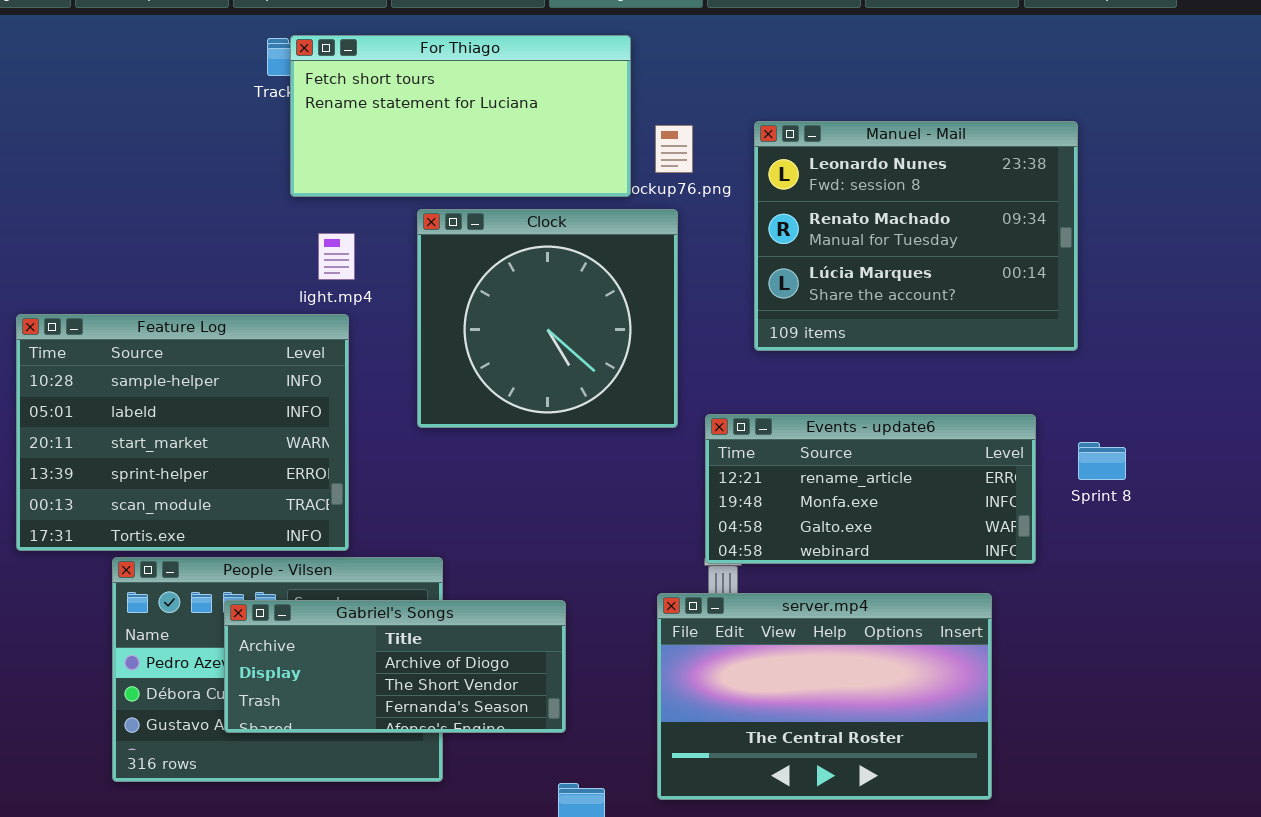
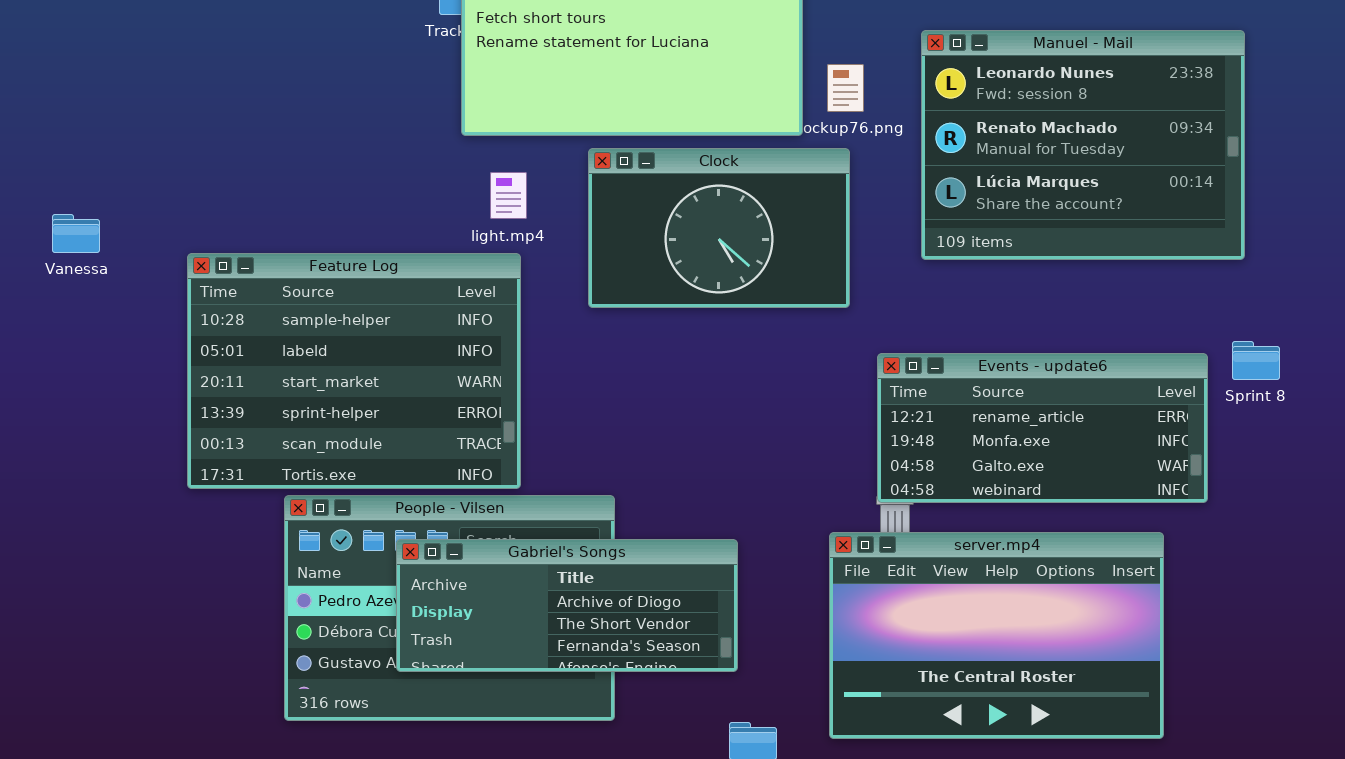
Manuel - Mail: [754,121,1078,351] -> [921,30,1245,260], moved
Clock: [417,209,678,428] -> [588,148,850,308], resized
Sprint 8: [1078,442,1126,480] -> [1232,341,1280,380], moved

